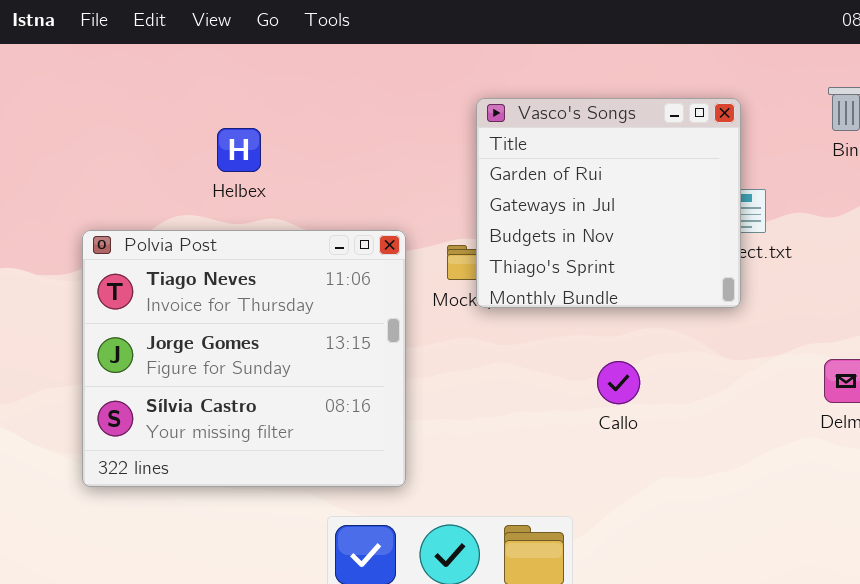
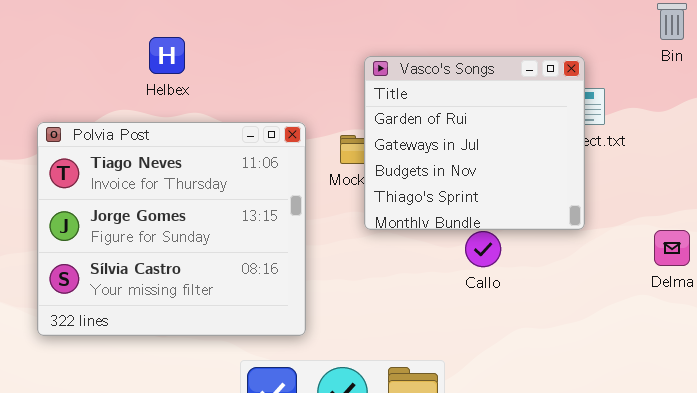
Vasco's Songs: [476,98,741,308] -> [364,56,585,230], moved

